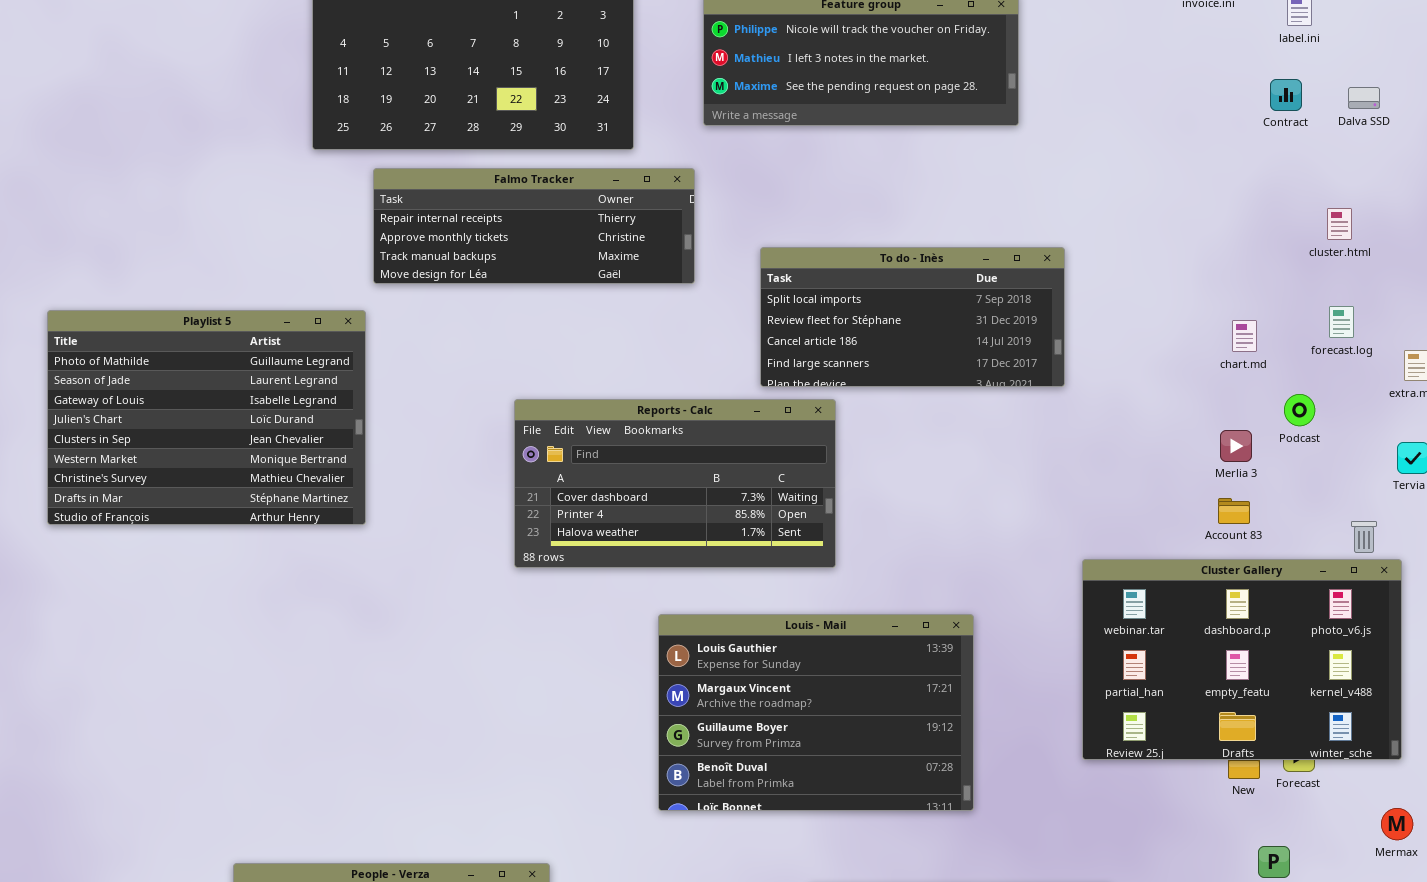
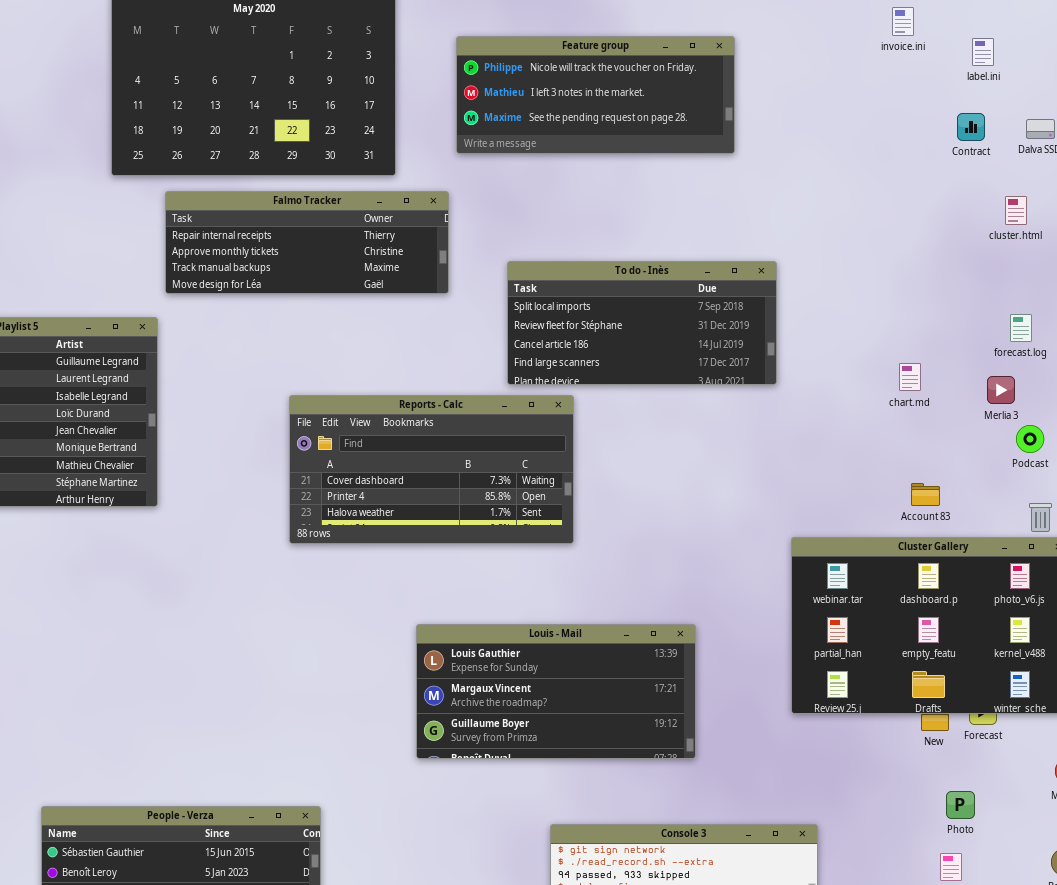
cluster.html: [1327,208,1352,240] -> [1005,196,1027,225], moved
chart.md: [1232,320,1257,352] -> [899,363,921,391], moved
Podcast: [1284,394,1315,426] -> [1016,425,1044,453], moved
Merlia 3: [1220,430,1252,462] -> [987,376,1015,404], moved
Louis - Mail: [658,614,974,811] -> [416,624,696,759], resized

